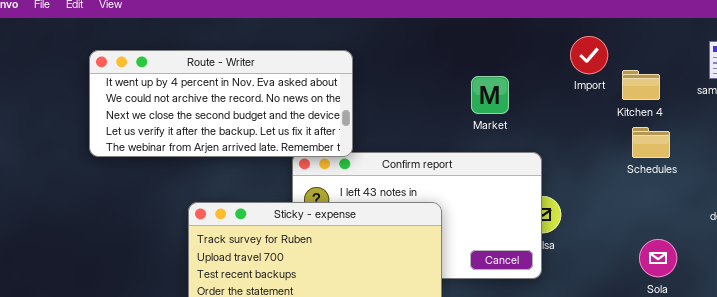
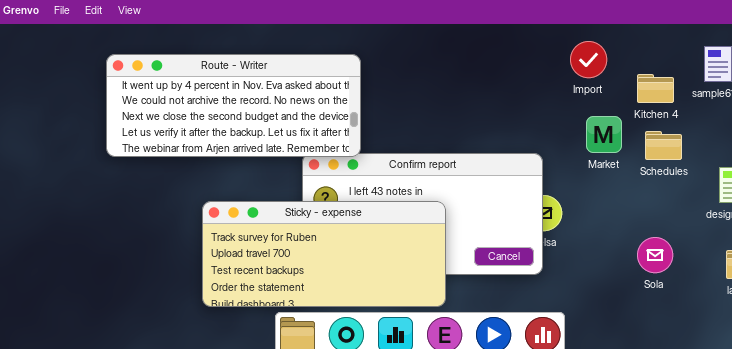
Kitchen 4: [622,70,660,100] -> [637,74,674,103], moved
Market: [471,76,509,114] -> [586,116,622,153], moved
Schedules: [632,127,670,158] -> [645,131,682,160], moved

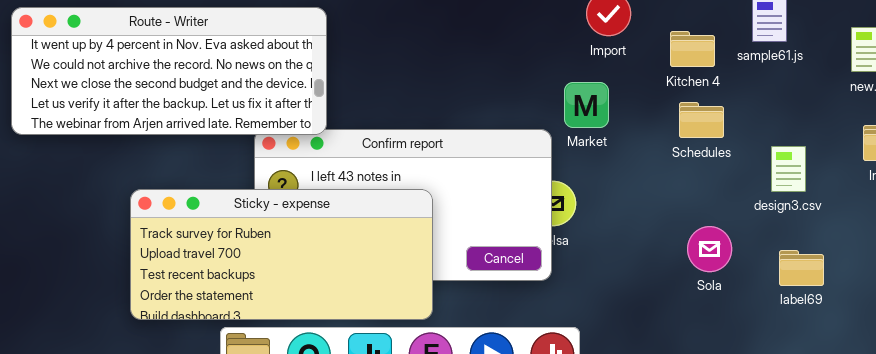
Market: [586,116,622,153] -> [564,82,609,128], moved
Sola: [637,237,673,273] -> [687,226,732,272], moved

